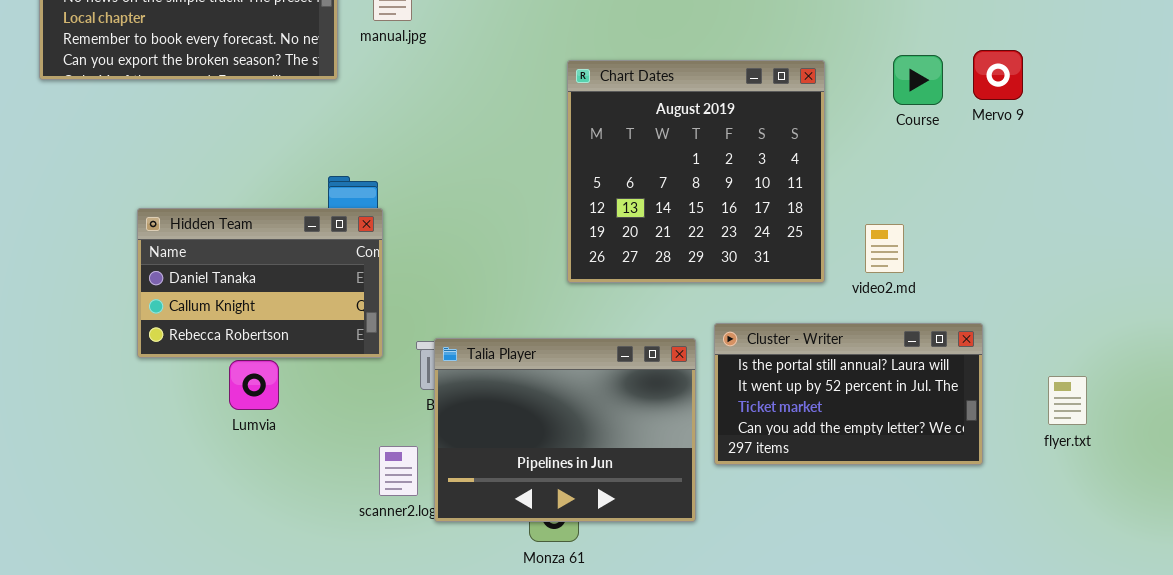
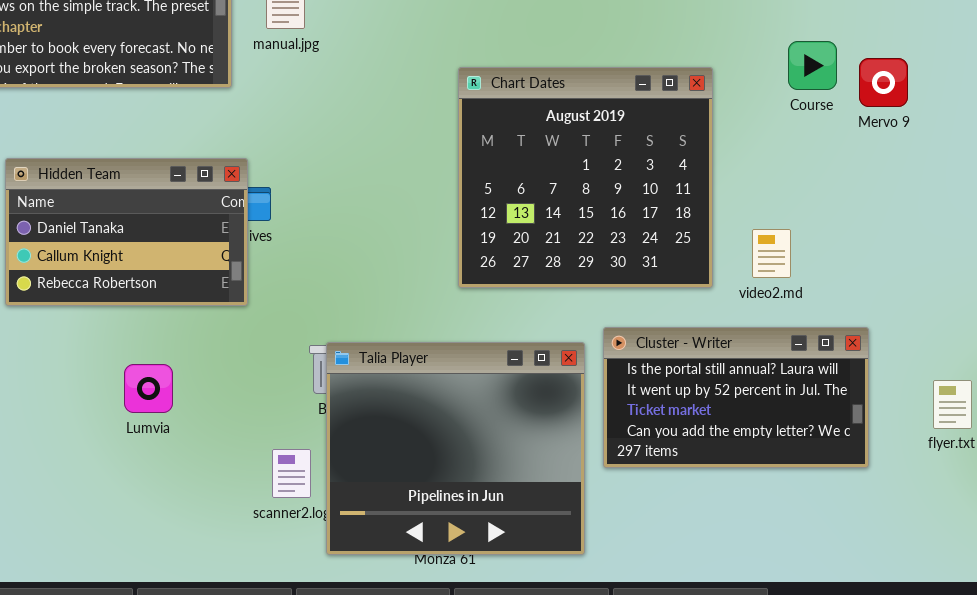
Course: [893,55,943,105] -> [788,41,837,90], moved
Hidden Team: [137,208,383,358] -> [5,158,248,306], moved
Talia Player: [434,338,696,522] -> [326,342,585,555], resized

